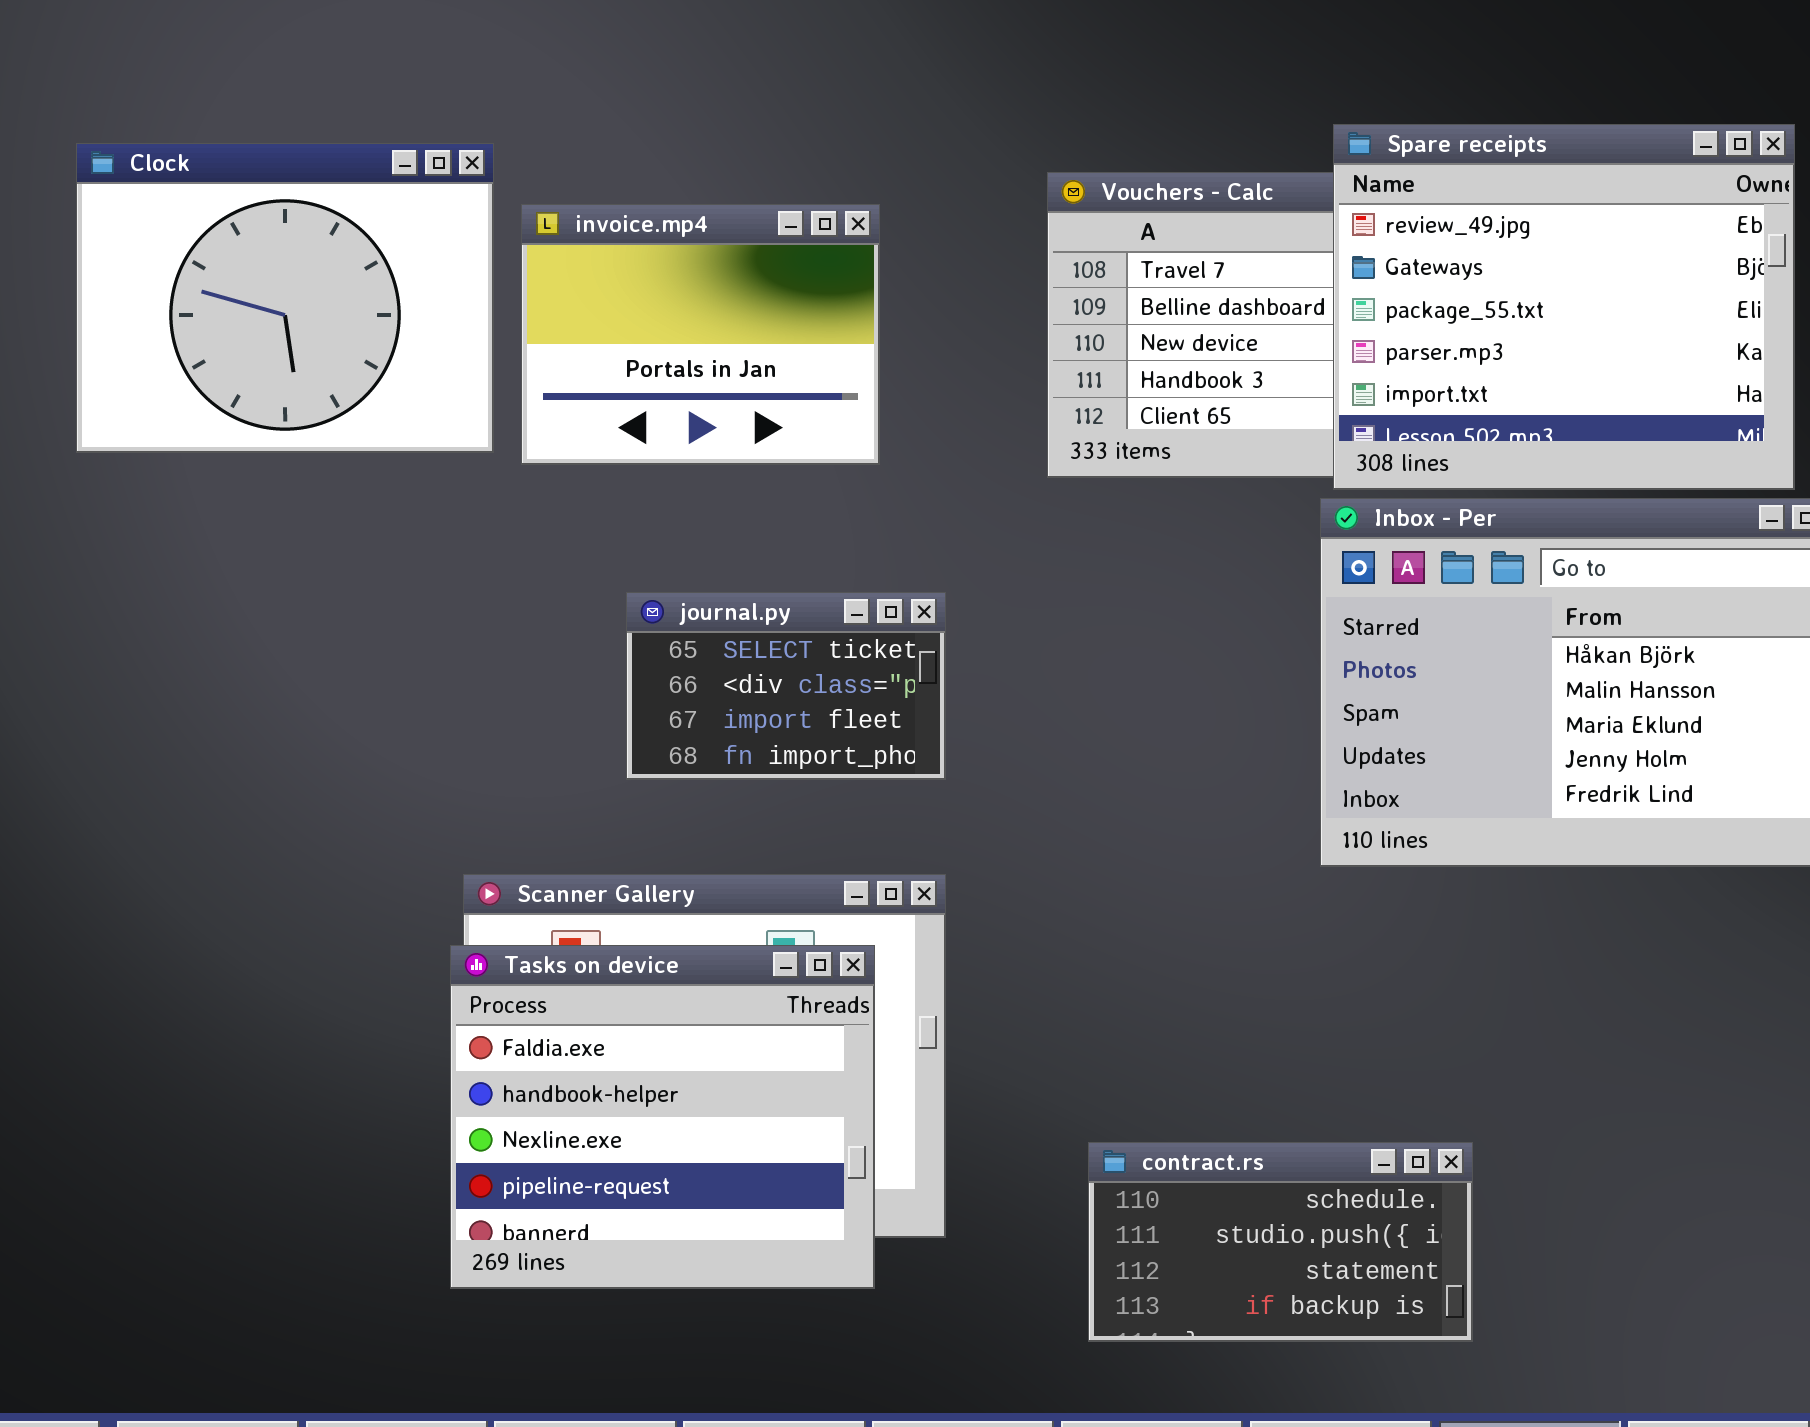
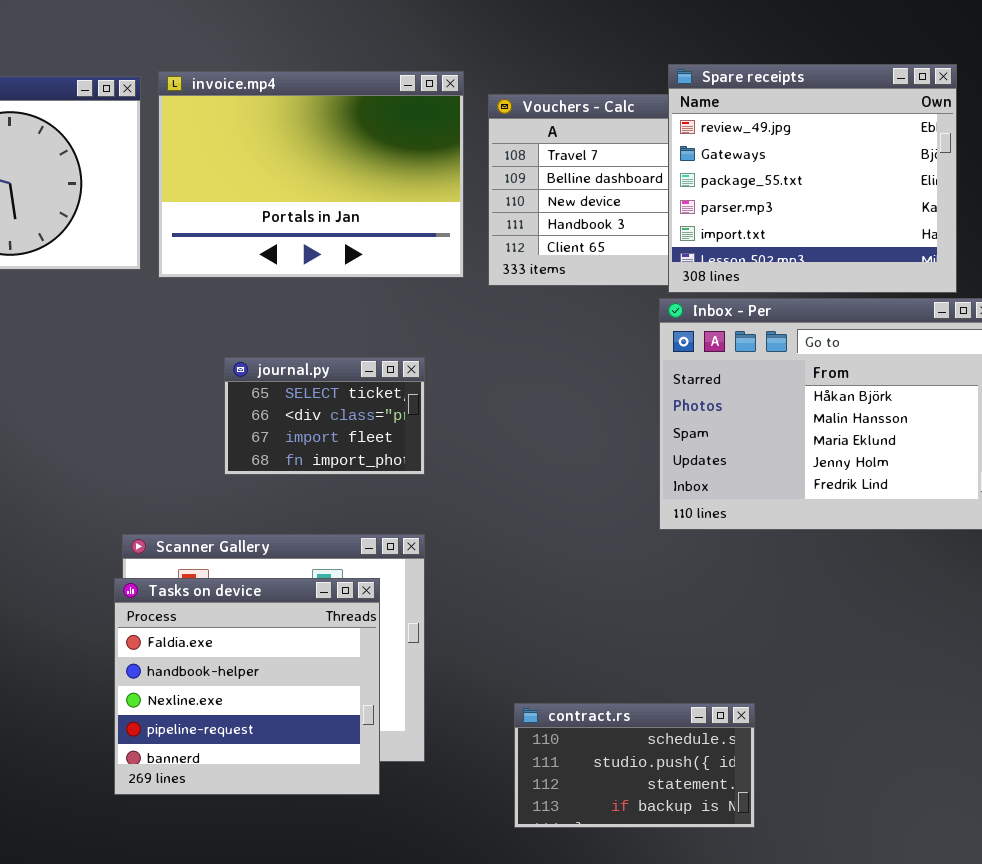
invoice.mp4: [521,204,880,465] -> [158,71,464,278], resized

